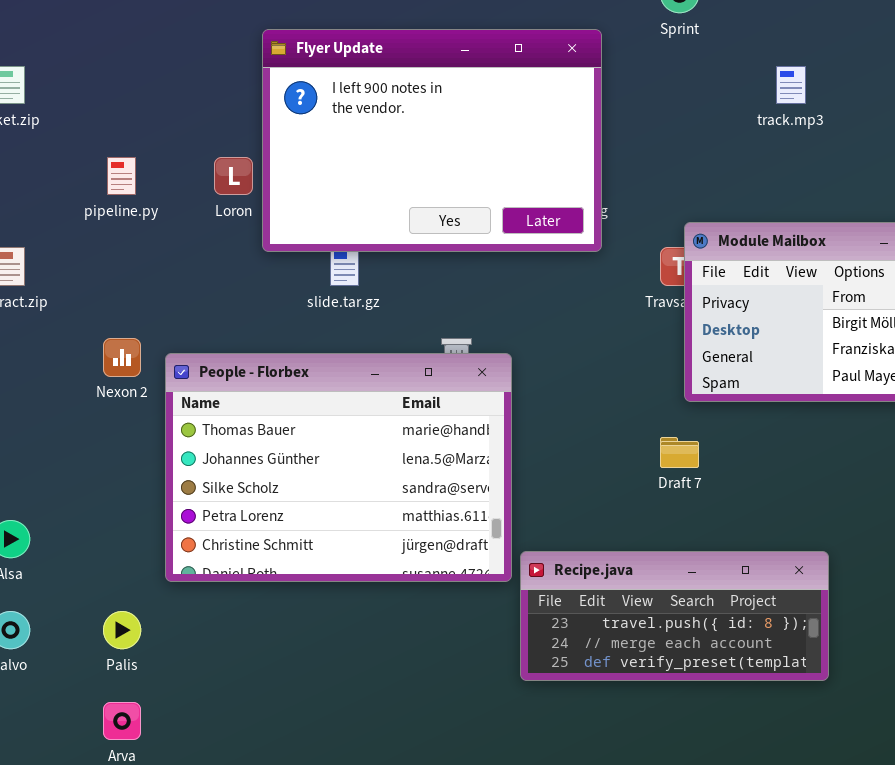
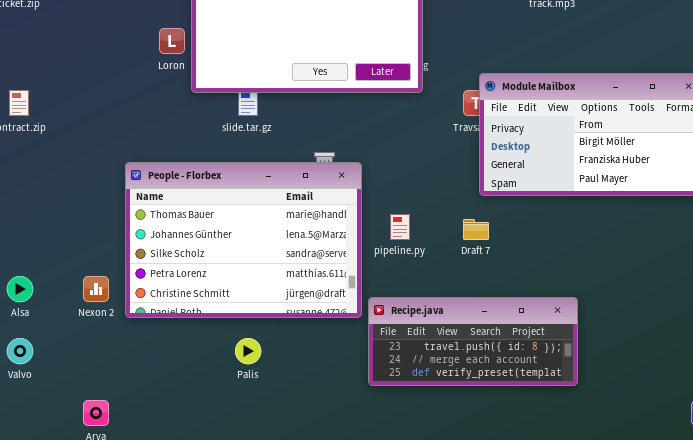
pipeline.py: [107,157,136,195] -> [390,214,410,240], moved
Nexon 2: [103,338,141,377] -> [83,276,109,302], moved
Palis: [103,611,141,649] -> [235,338,261,364], moved

